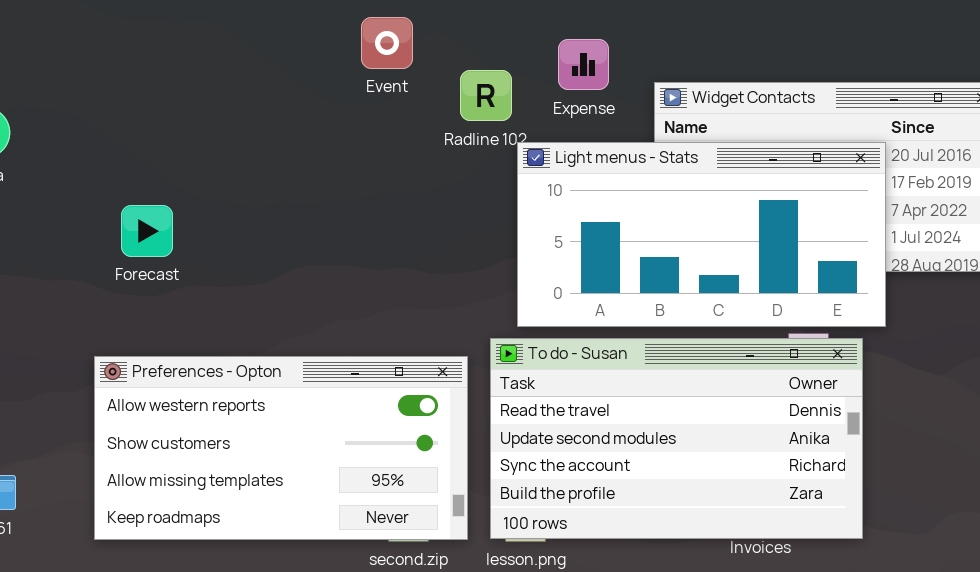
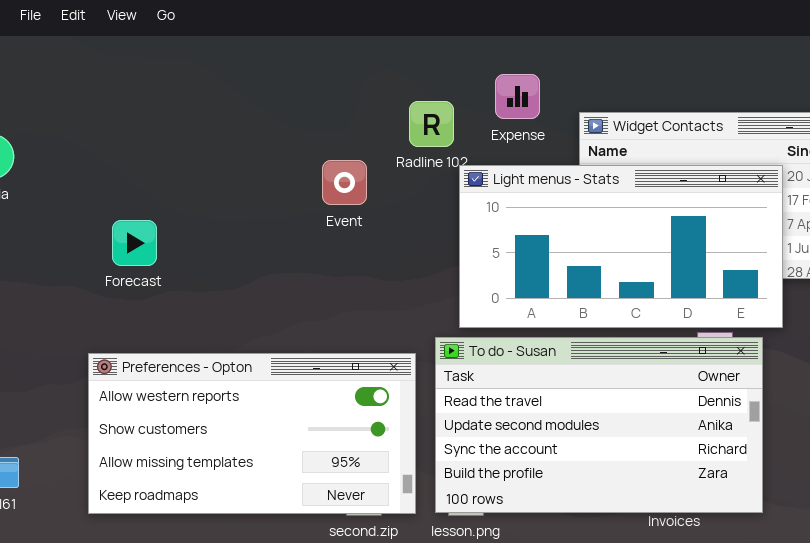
Event: [361,17,413,69] -> [322,160,367,205], moved

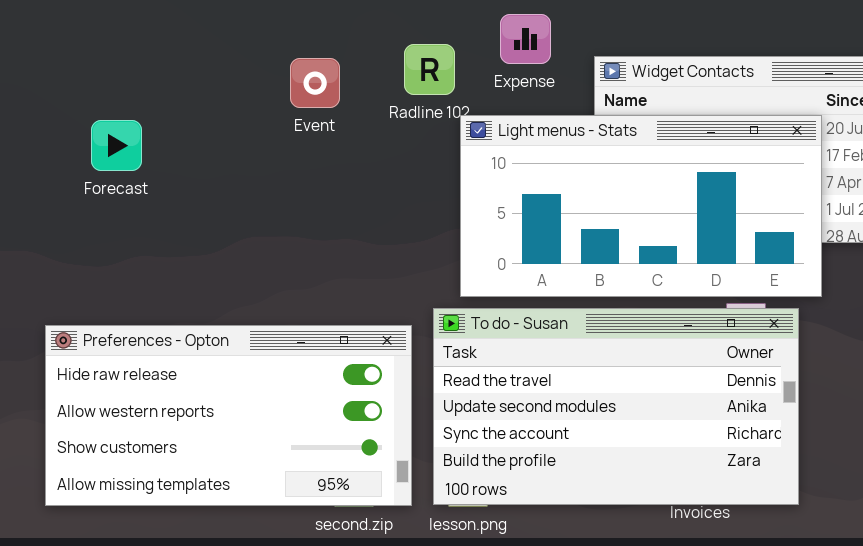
Event: [322,160,367,205] -> [290,58,340,108], moved
Forecast: [112,220,157,266] -> [91,120,142,171], moved
Preferences - Opton: [88,353,416,514] -> [45,325,412,506], scrolled up 1 row

